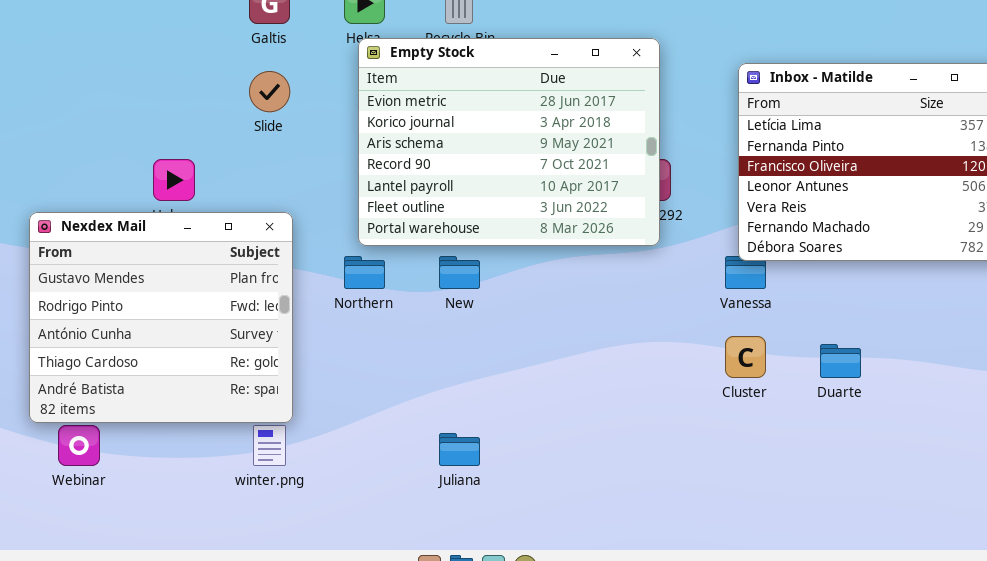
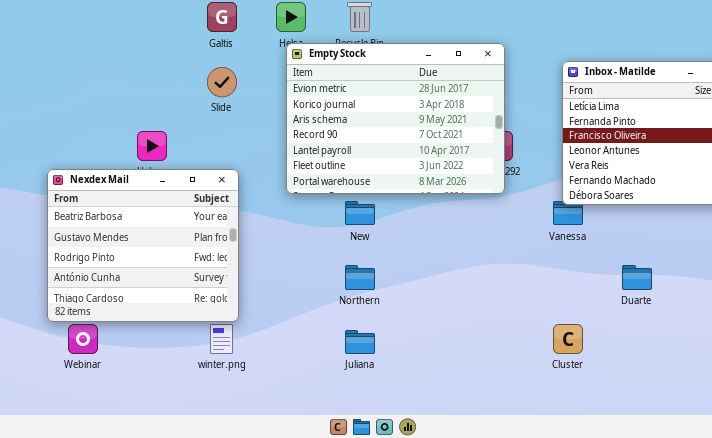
Nexdex Mail: [29,212,293,423] -> [47,169,239,322], scrolled up 1 row
Northern: [344,256,385,289] -> [345,265,375,290], moved
Cluster: [725,336,766,378] -> [553,324,583,354], moved

